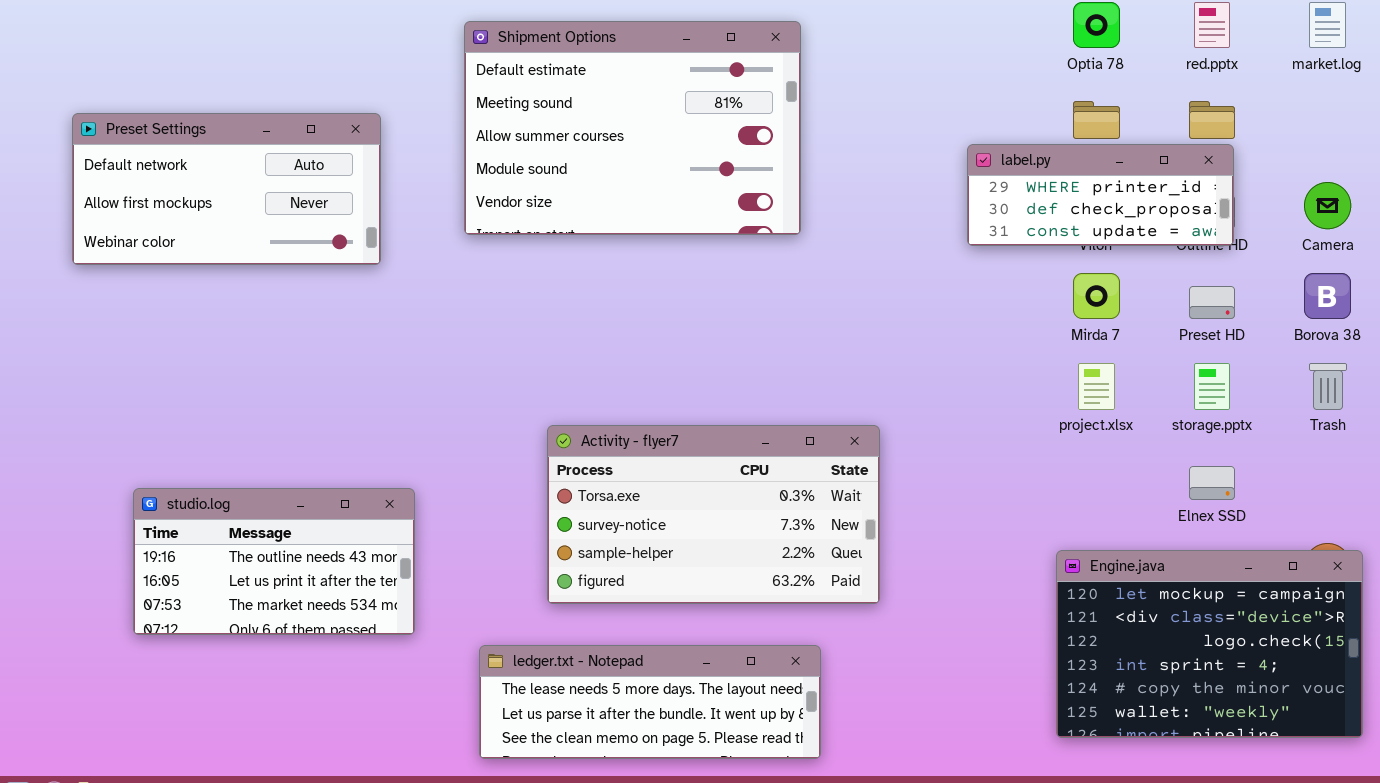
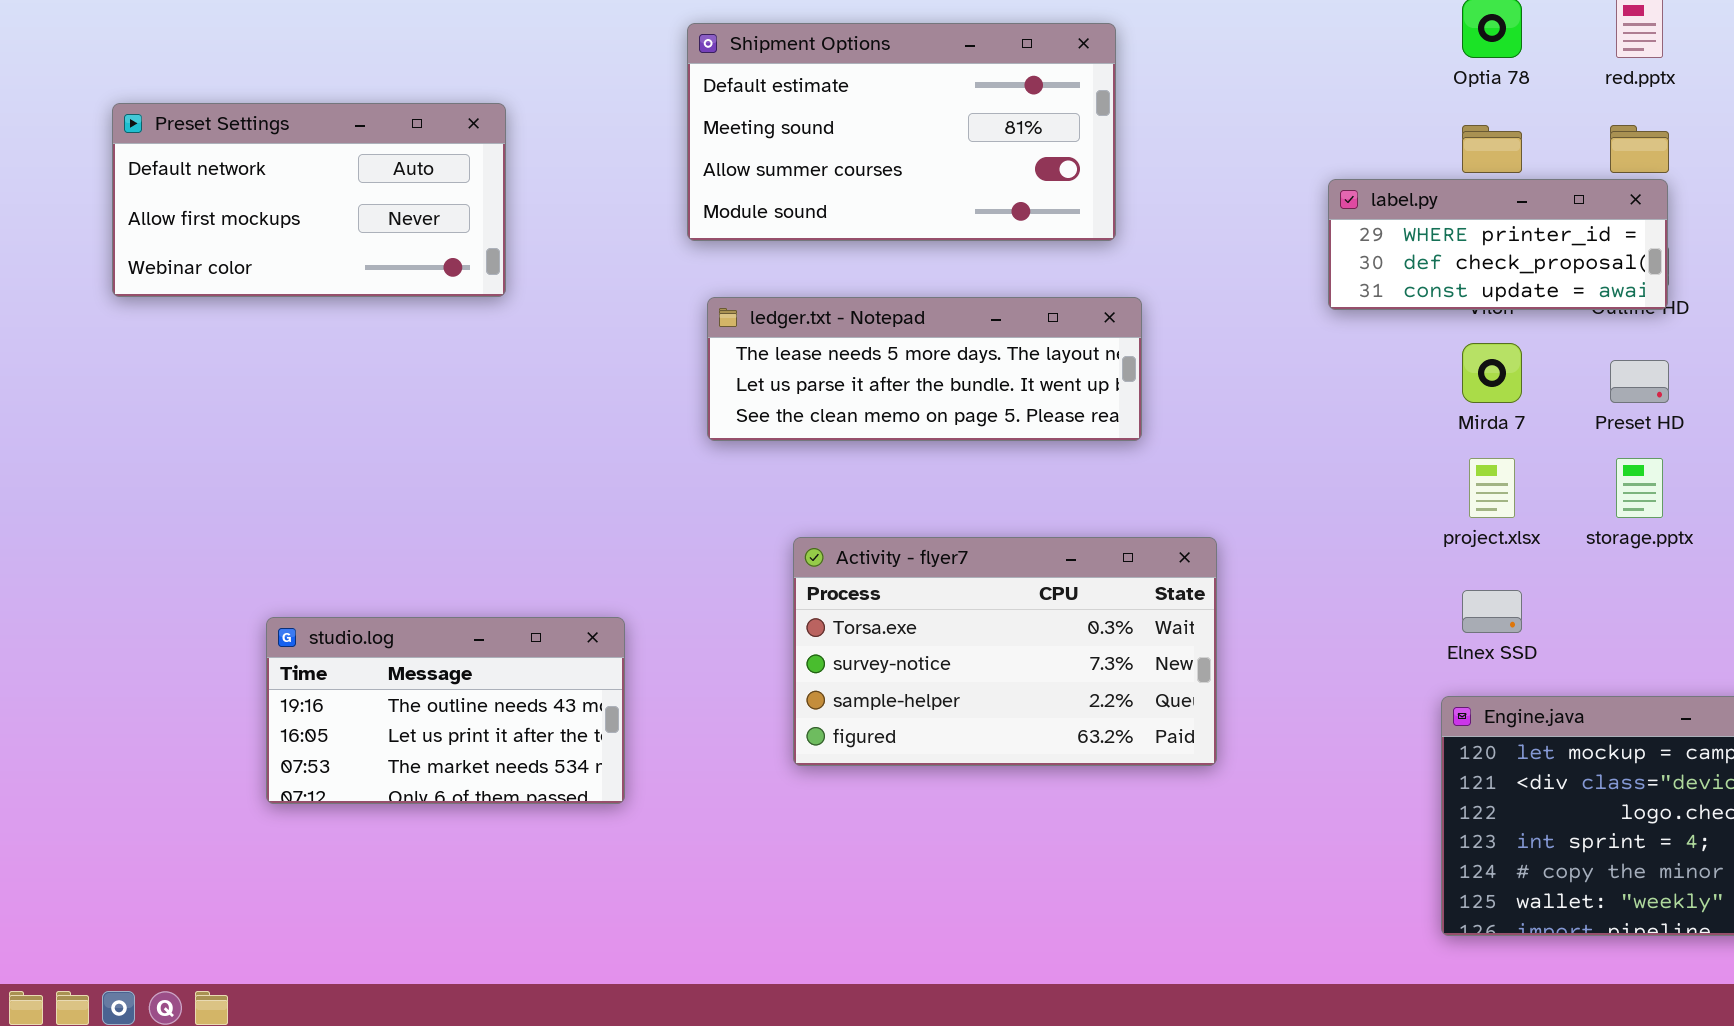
Shipment Options: [464,21,801,235] -> [687,23,1116,241], resized
Preset Settings: [72,113,381,265] -> [112,103,506,297], moved
Elnex SSD: [1189,466,1235,500] -> [1462,590,1522,633], moved
ledger.txt - Notepad: [479,645,821,759] -> [707,297,1142,441], moved

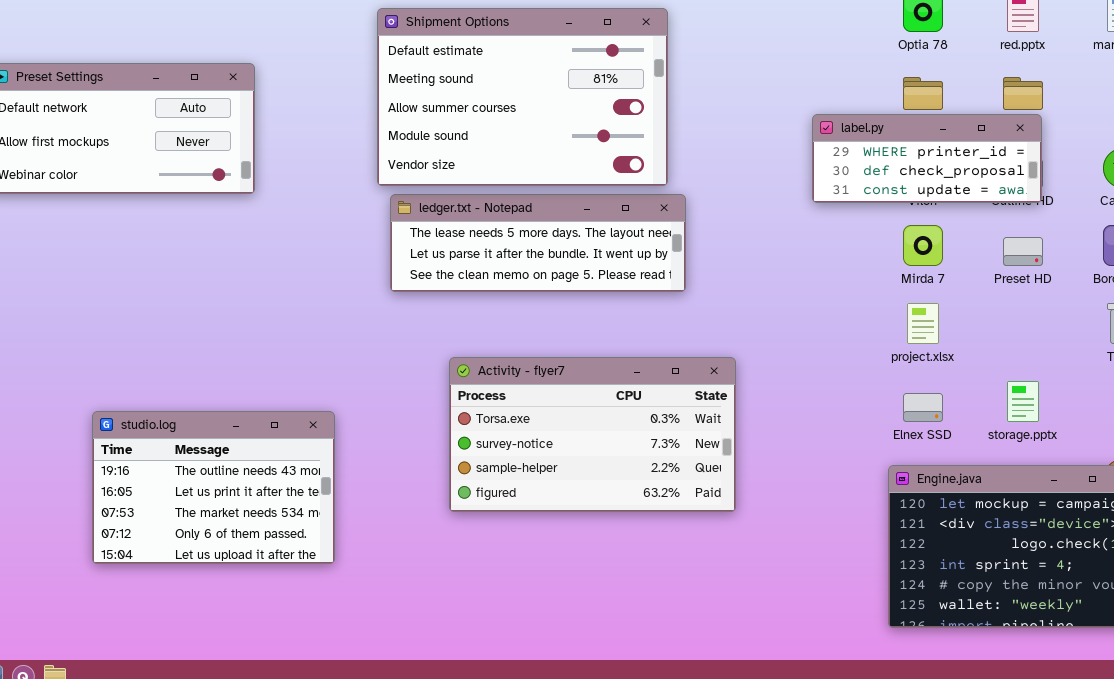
Shipment Options: [687,23,1116,241] -> [377,8,668,186], resized
storage.pptx: [1616,458,1663,518] -> [1007,381,1039,422], moved
studio.log: [266,617,625,804] -> [92,411,335,564], resized

